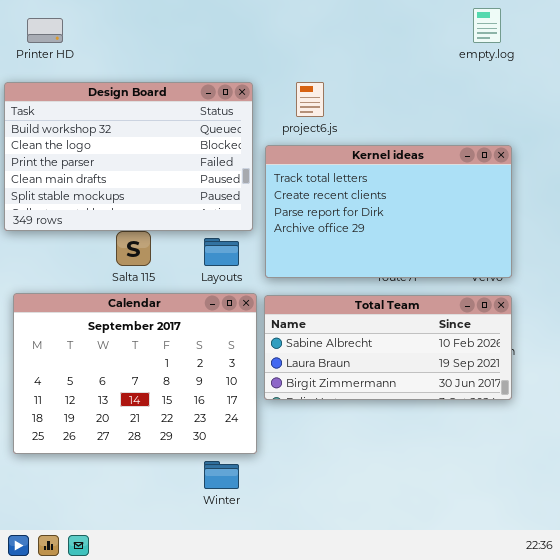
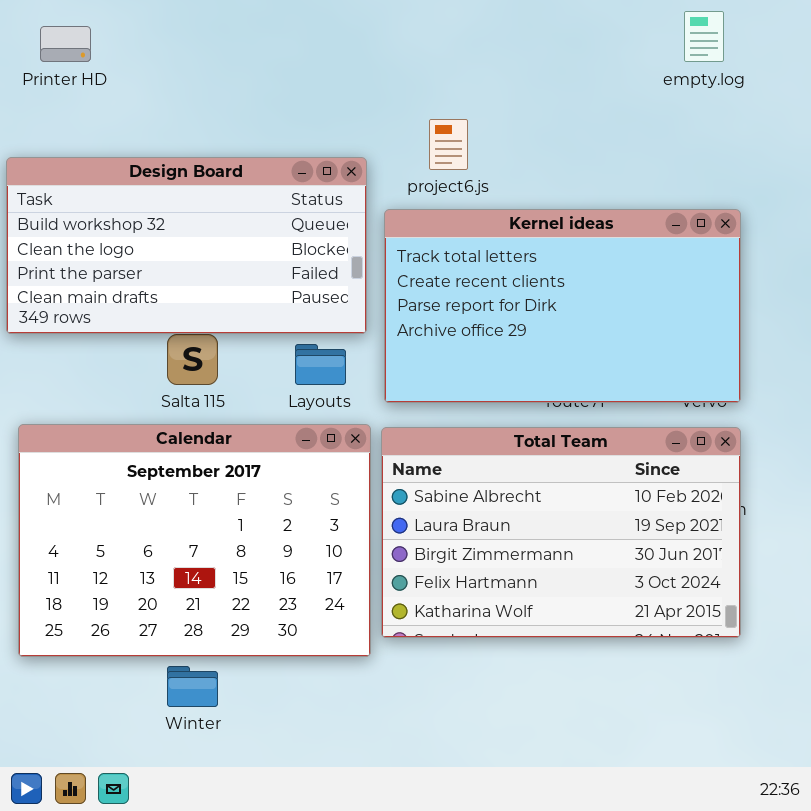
Design Board: [4,82,253,231] -> [6,157,367,334], resized
Total Team: [264,295,512,400] -> [381,427,741,638], resized
Winter: [204,461,239,489] -> [167,666,218,707], moved

